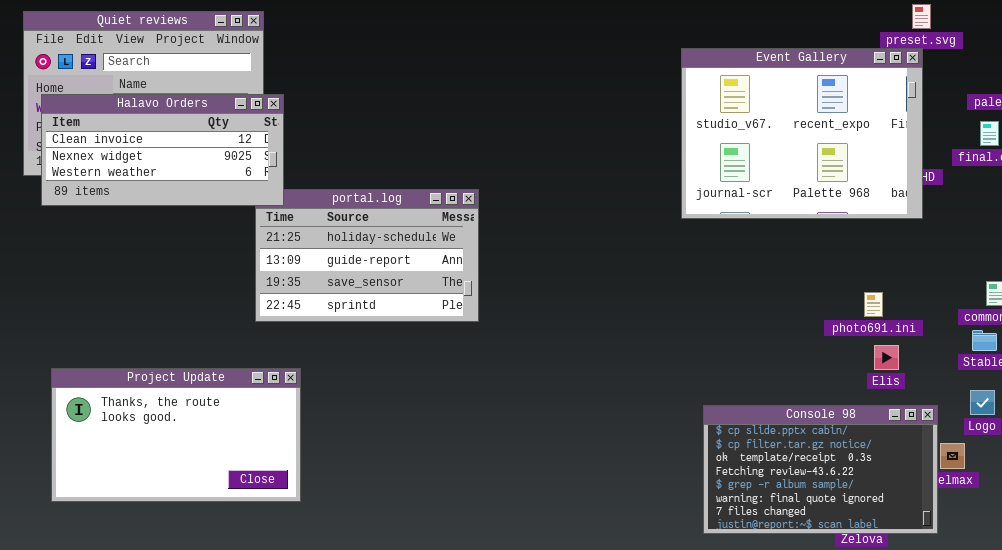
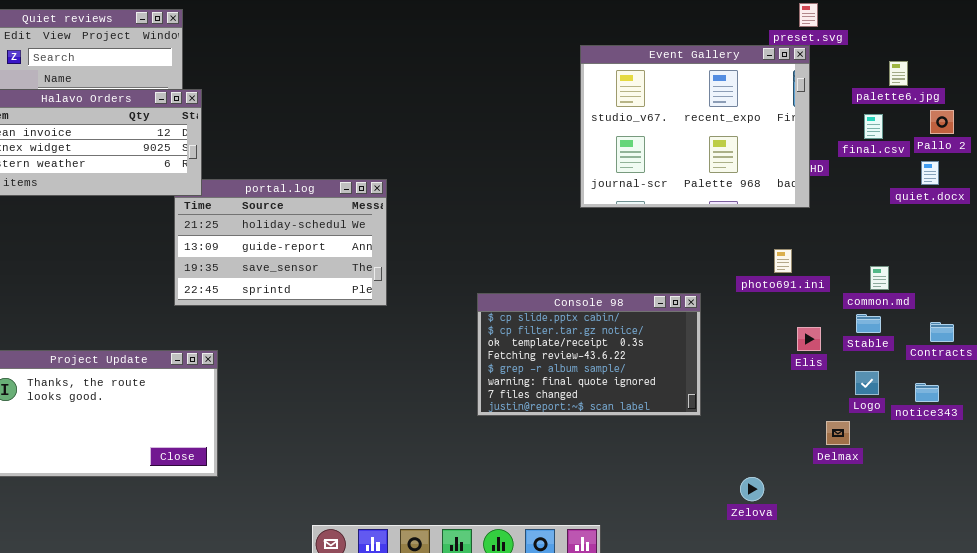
photo691.ini: [864,292,883,317] -> [774,249,792,273], moved
Elis: [874,345,899,370] -> [797,327,821,351], moved
Console 98: [703,405,938,534] -> [477,293,701,416], moved

